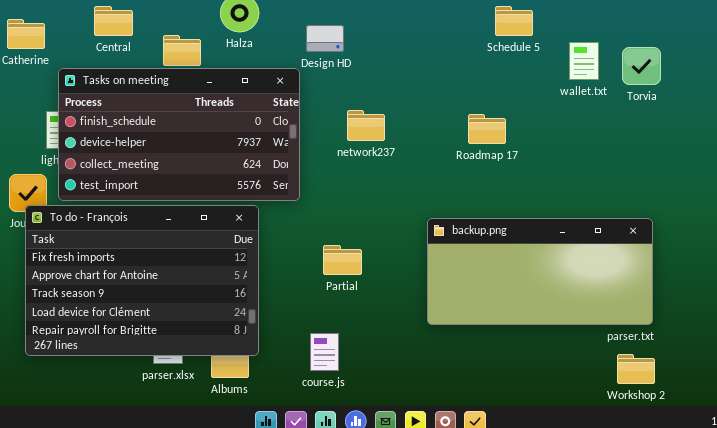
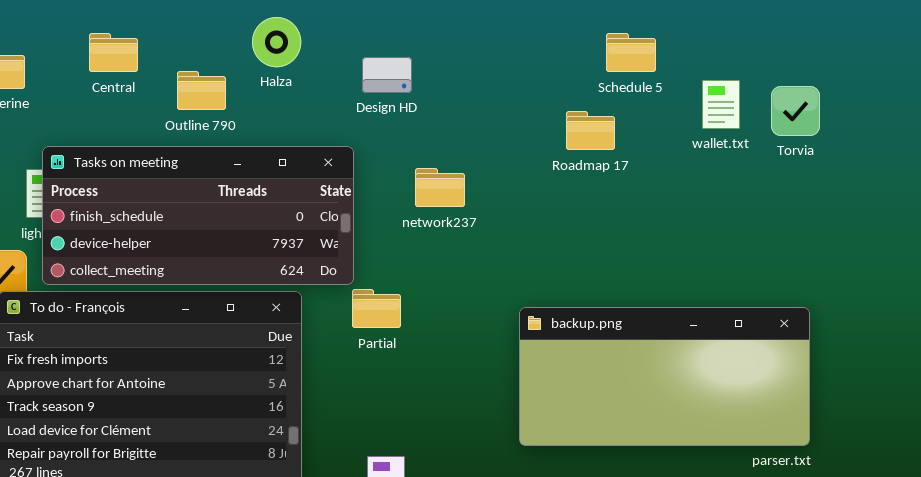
Tasks on meeting: [58,68,300,201] -> [42,146,354,285], resized
Roadmap 17: [468,114,506,144] -> [566,111,615,150], moved
Partial: [323,245,362,275] -> [352,289,401,328], moved

